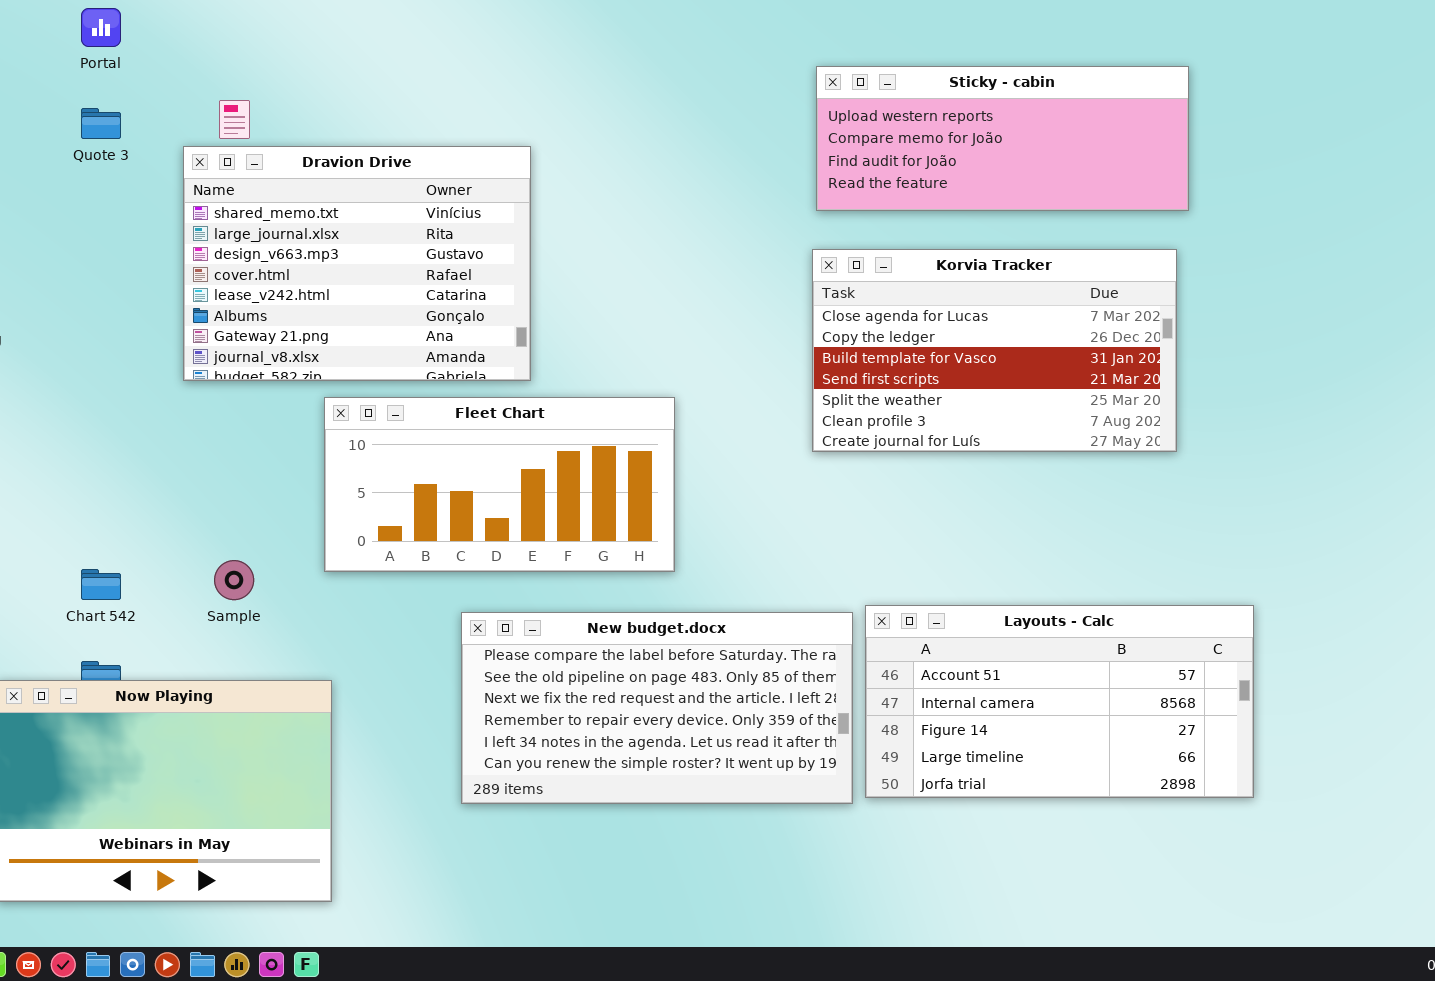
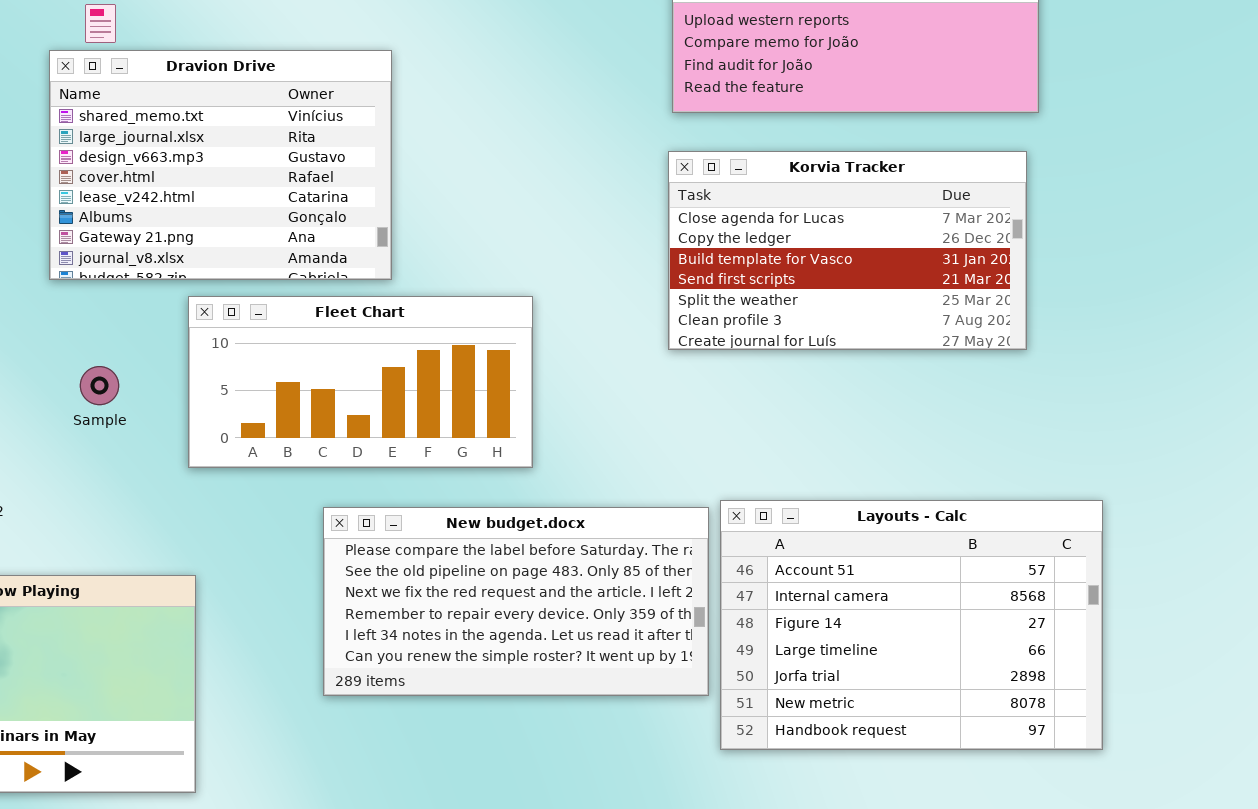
Sample: [214,560,254,600] -> [80,366,119,405], moved
Layouts - Calc: [865,605,1254,798] -> [720,500,1103,750], resized

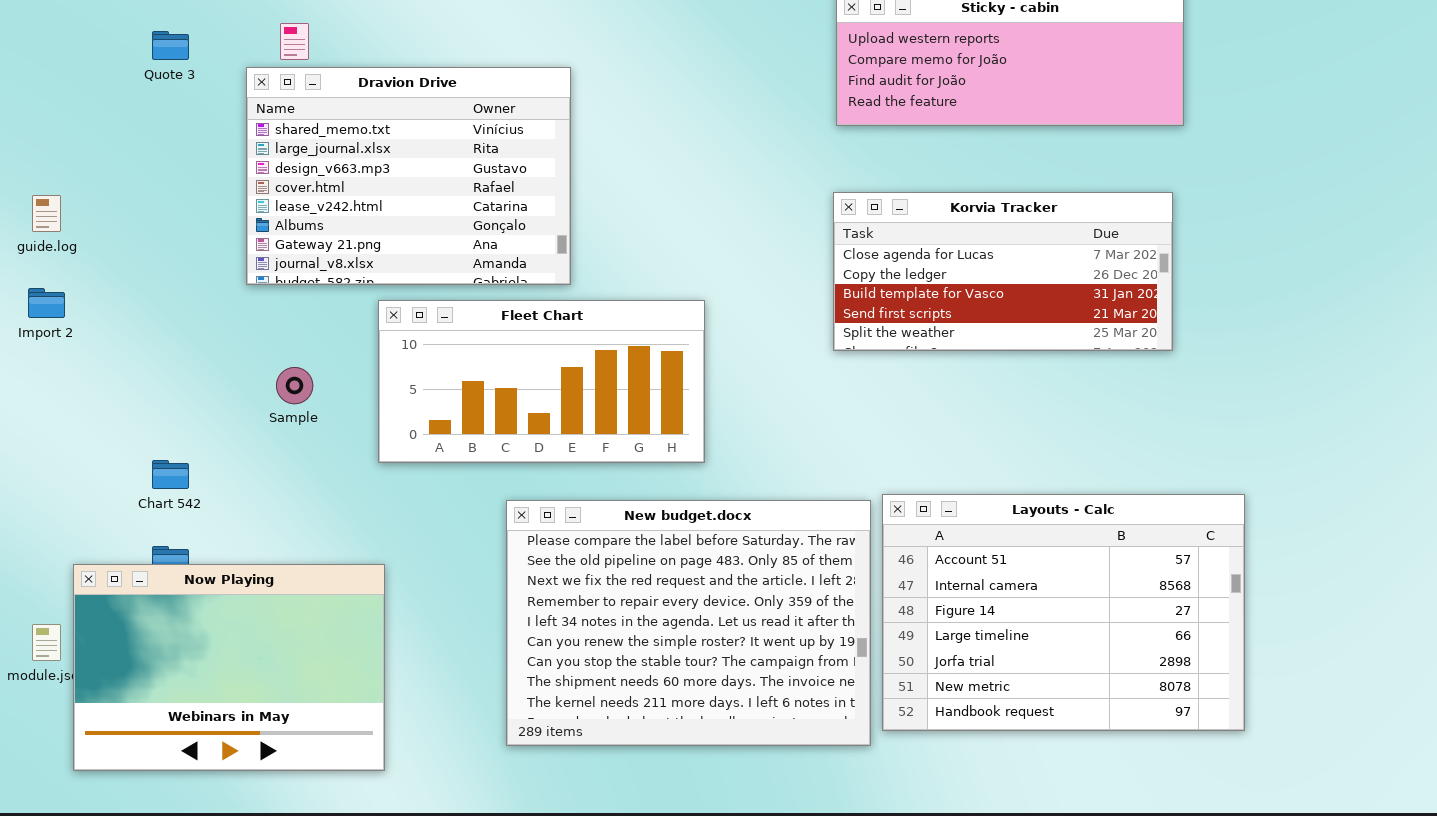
Korvia Tracker: [668,151,1027,350] -> [833,192,1173,351], resized
New budget.docx: [323,507,709,696] -> [506,500,871,746], resized

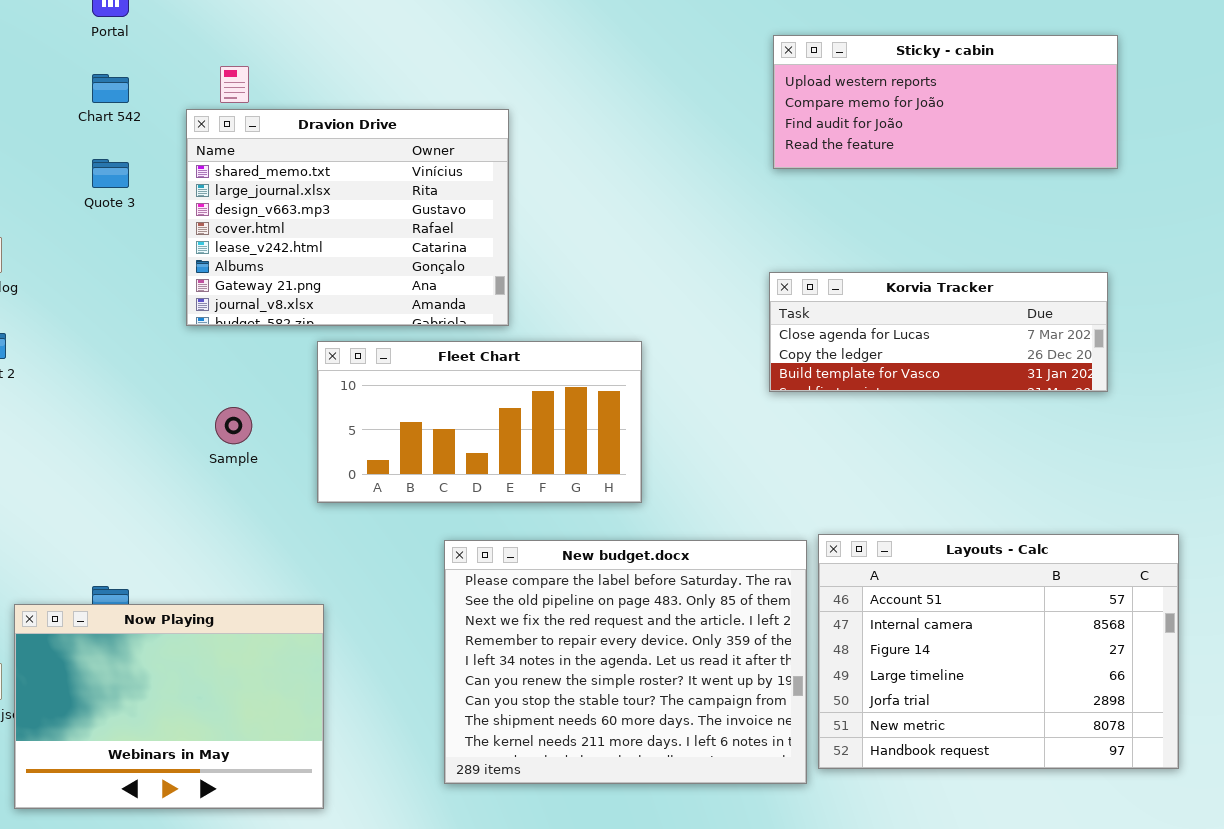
Quote 3: [152,31,189,60] -> [92,159,129,188], moved
Korvia Tracker: [833,192,1173,351] -> [769,272,1108,392], resized
Chart 542: [152,460,189,489] -> [92,74,129,103], moved

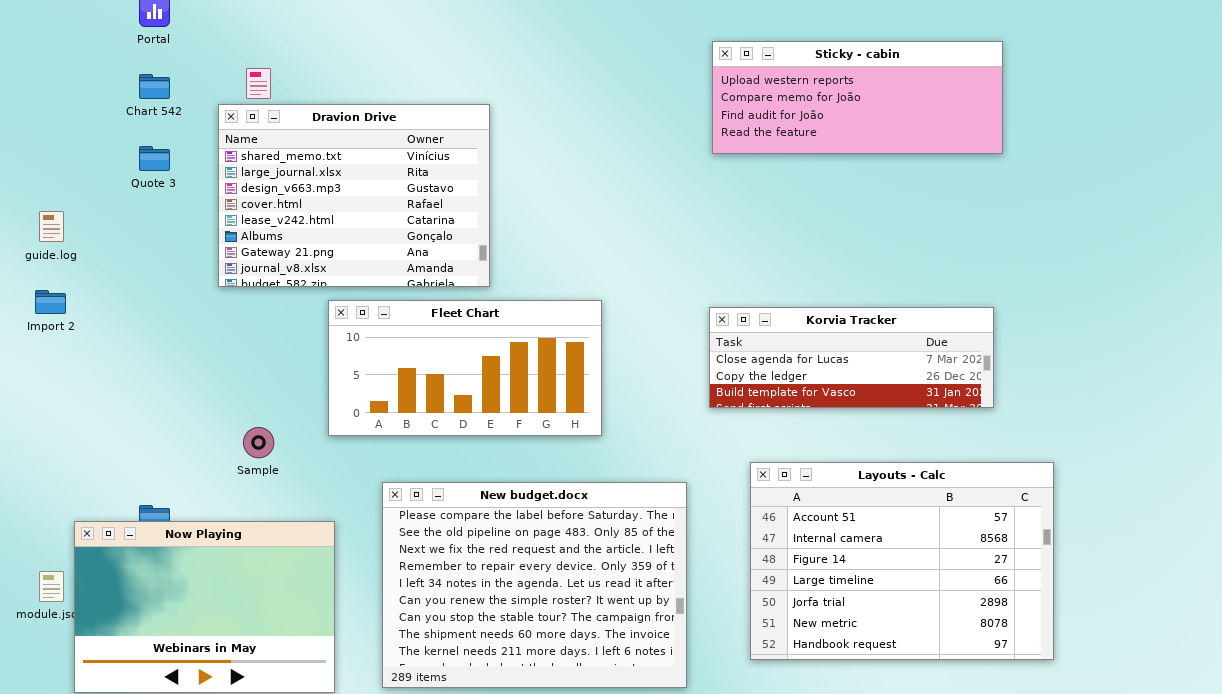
Korvia Tracker: [769,272,1108,392] -> [709,307,994,408], moved
Sample: [215,407,252,444] -> [243,427,274,458], moved
New budget.docx: [444,540,807,784] -> [382,482,687,688], moved

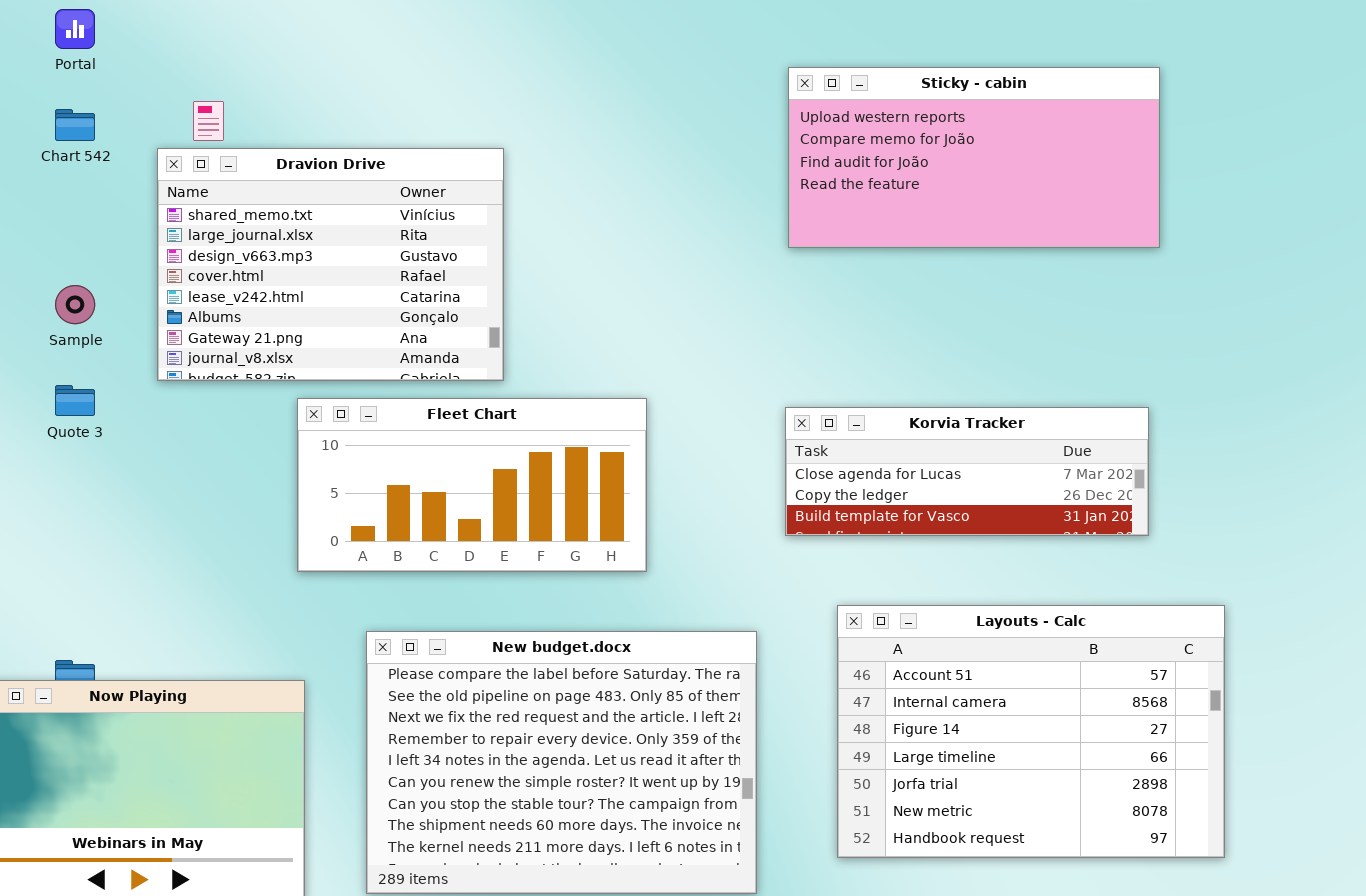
Sticky - cabin: [712,41,1003,154] -> [788,67,1160,248], resized
Quote 3: [139,146,170,171] -> [55,385,95,416], moved
Sample: [243,427,274,458] -> [55,285,95,324], moved

